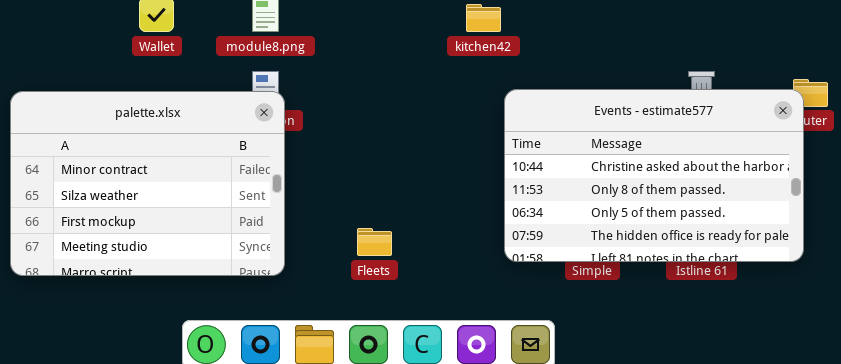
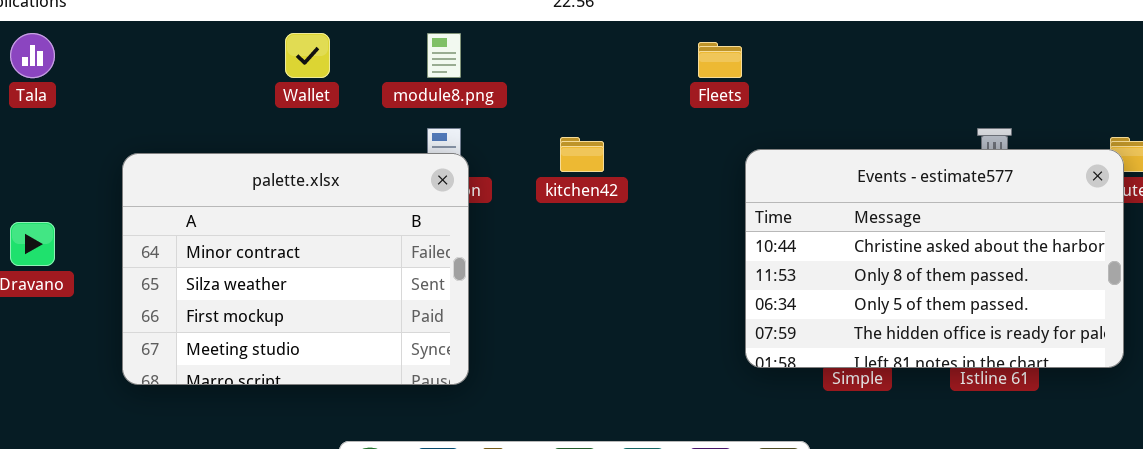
kitchen42: [466,4,501,32] -> [560,137,604,172], moved
Fleets: [357,228,392,256] -> [698,42,742,78], moved

